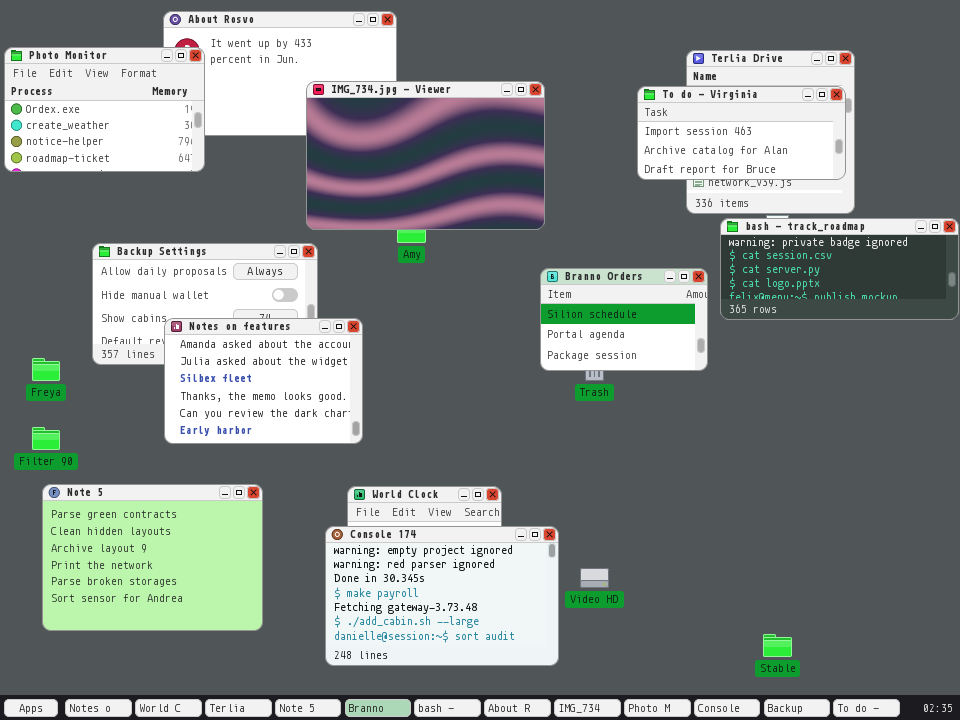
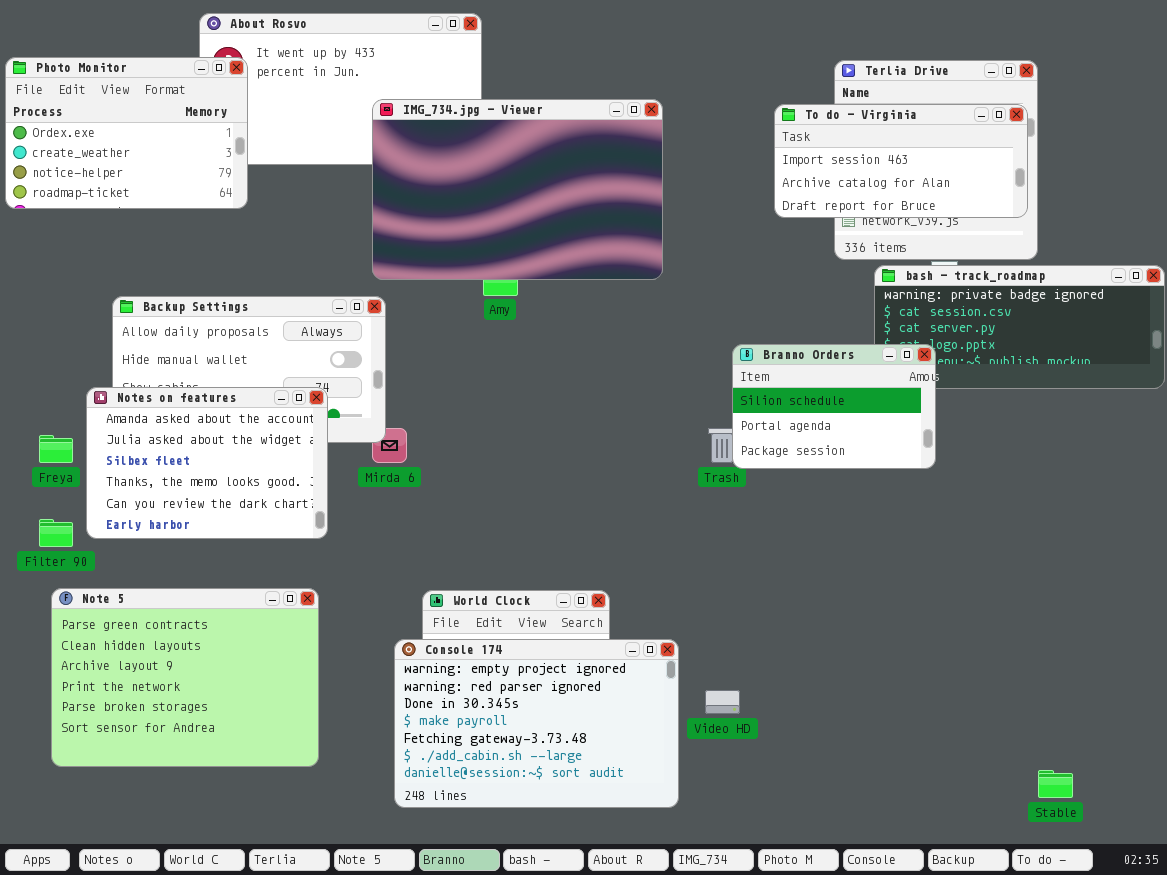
Branno Orders: [540,268,708,371] -> [732,344,936,469], moved
Notes on features: [164,318,363,444] -> [86,387,328,539], moved
Stable: [763,634,792,657] -> [1038,770,1073,798], moved

